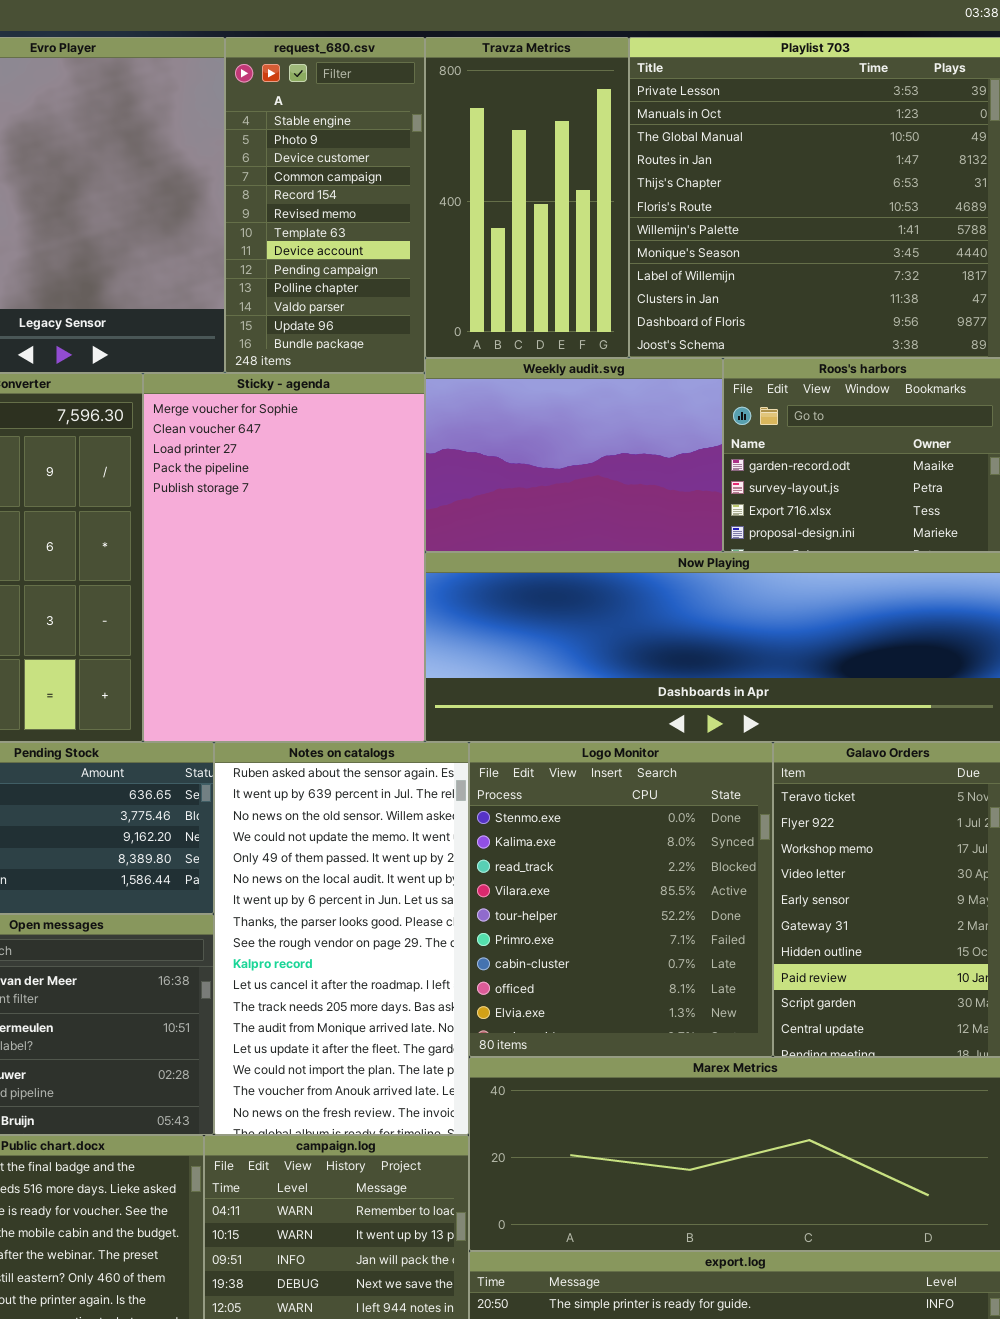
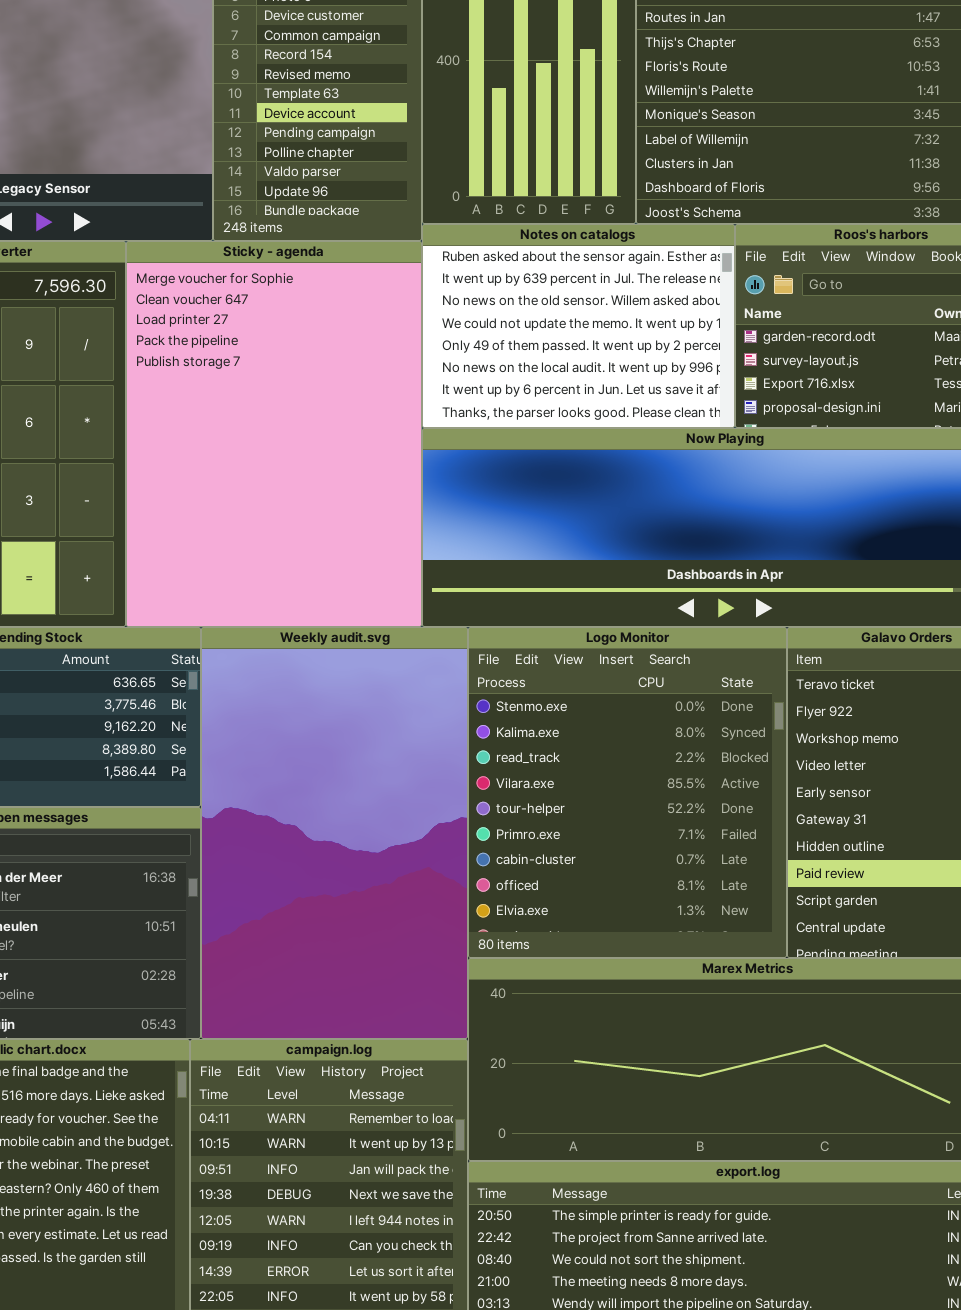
Weekly audit.svg: [425,358,723,552] -> [201,627,468,1039], moved, resized
Notes on catalogs: [214,742,469,1135] -> [422,224,735,428], moved, resized

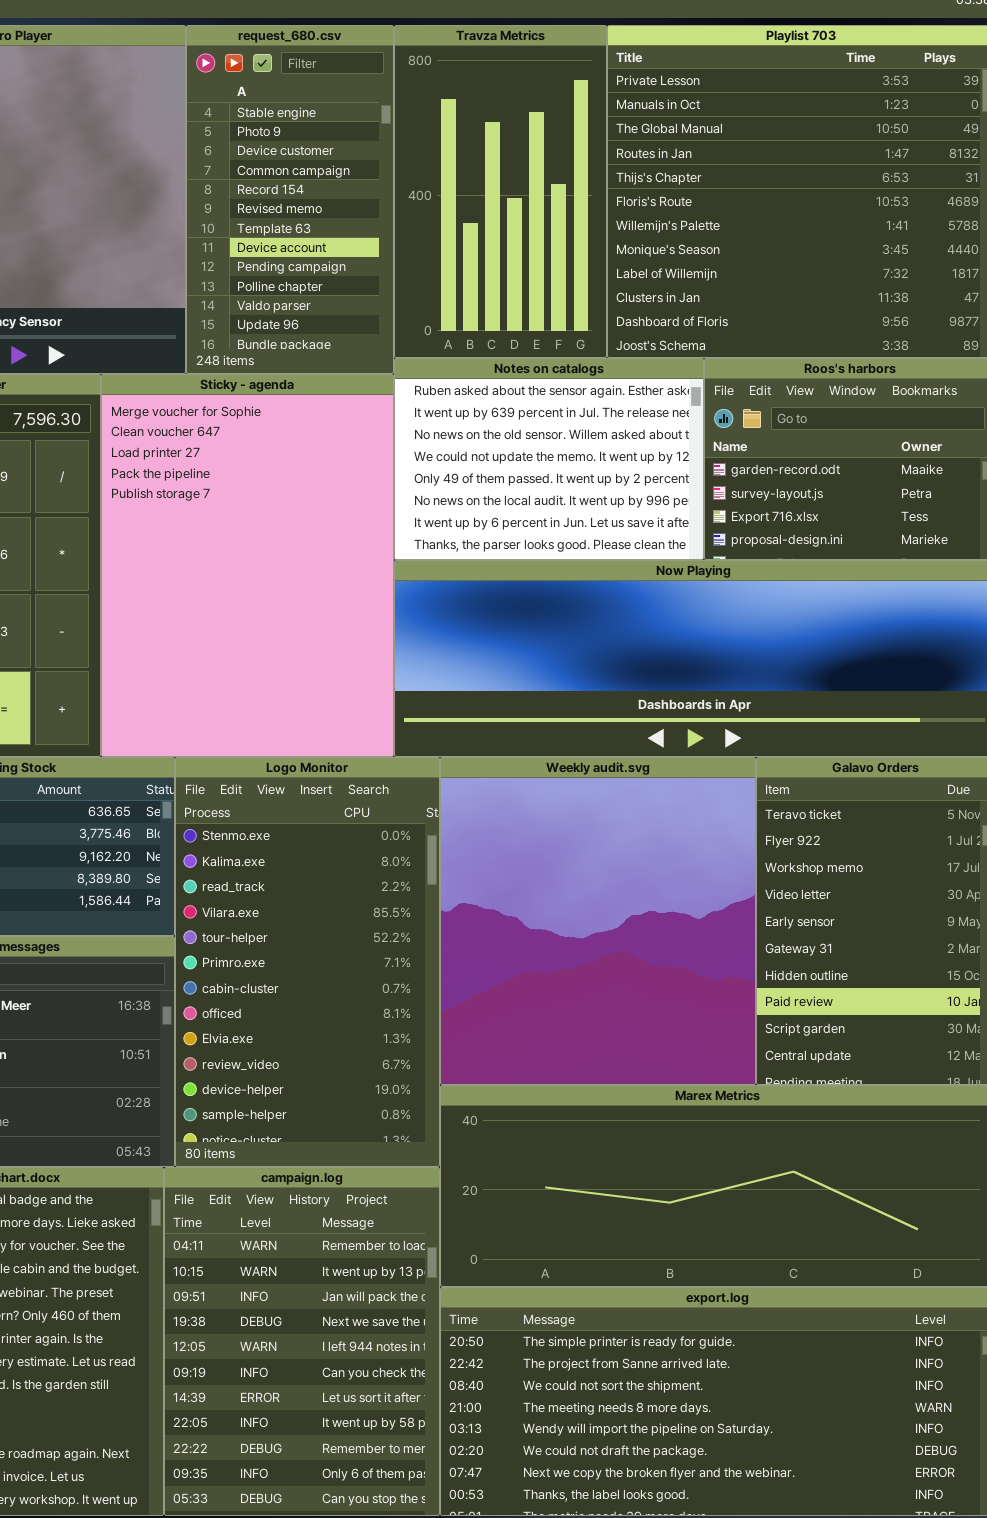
Weekly audit.svg: [201,627,468,1039] -> [440,757,756,1085], moved, resized
Logo Monitor: [468,627,787,958] -> [175,757,440,1167], moved, resized

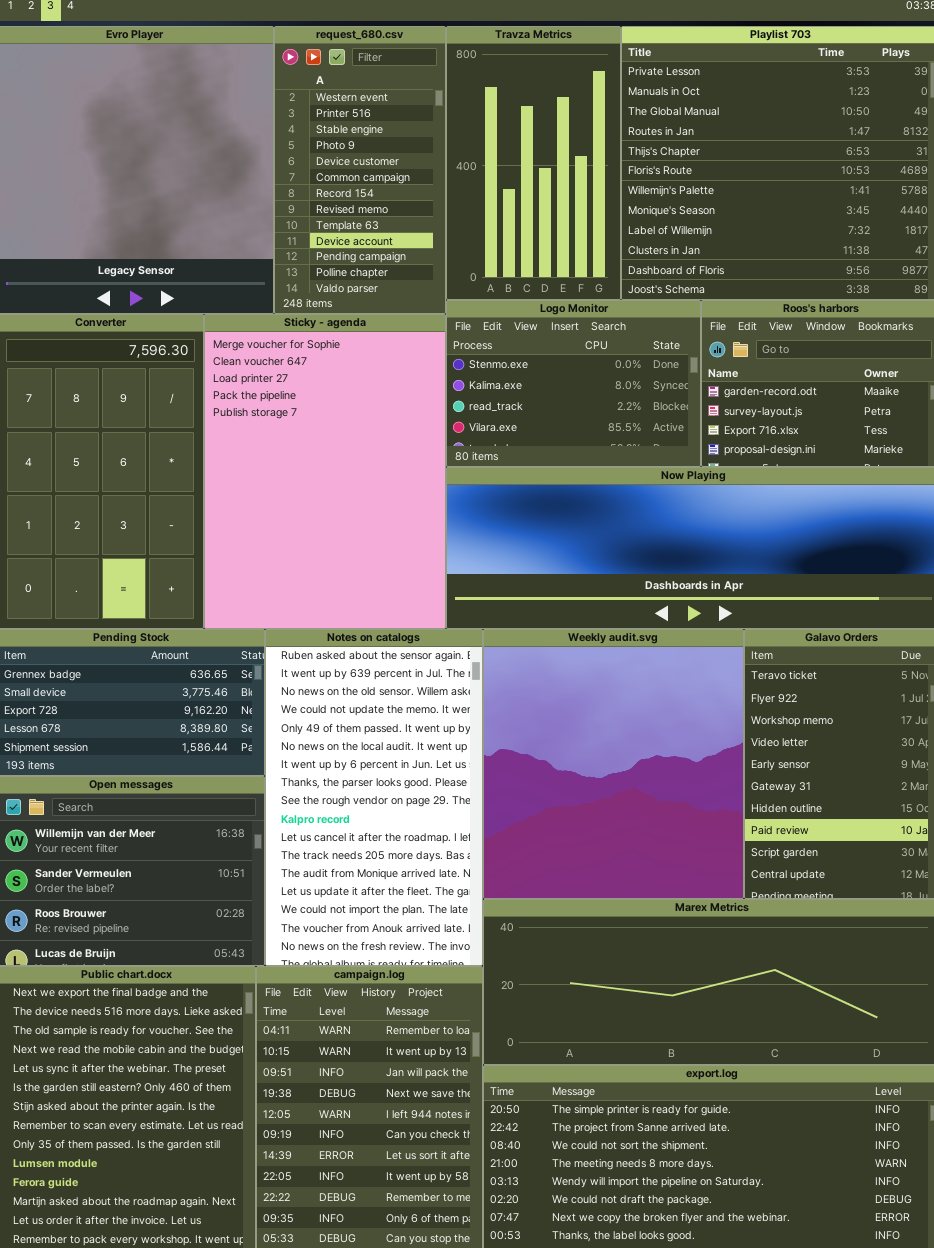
request_680.csv: [186,25,394,374] -> [274,26,446,314], scrolled up 2 rows
Notes on catalogs: [394,358,704,560] -> [265,629,483,966], moved, resized
Logo Monitor: [175,757,440,1167] -> [446,300,701,467], moved, resized

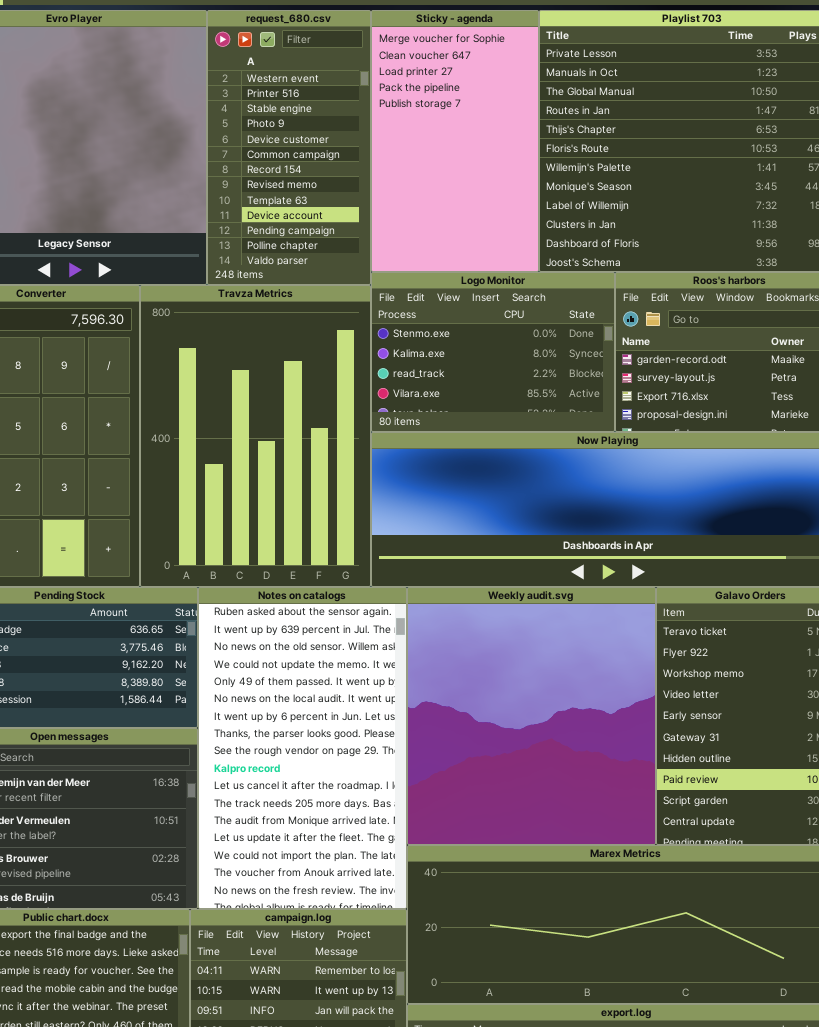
Travza Metrics: [446,26,621,300] -> [140,285,371,587], moved, resized
Sticky - agenda: [204,314,446,629] -> [371,10,539,272], moved, resized

